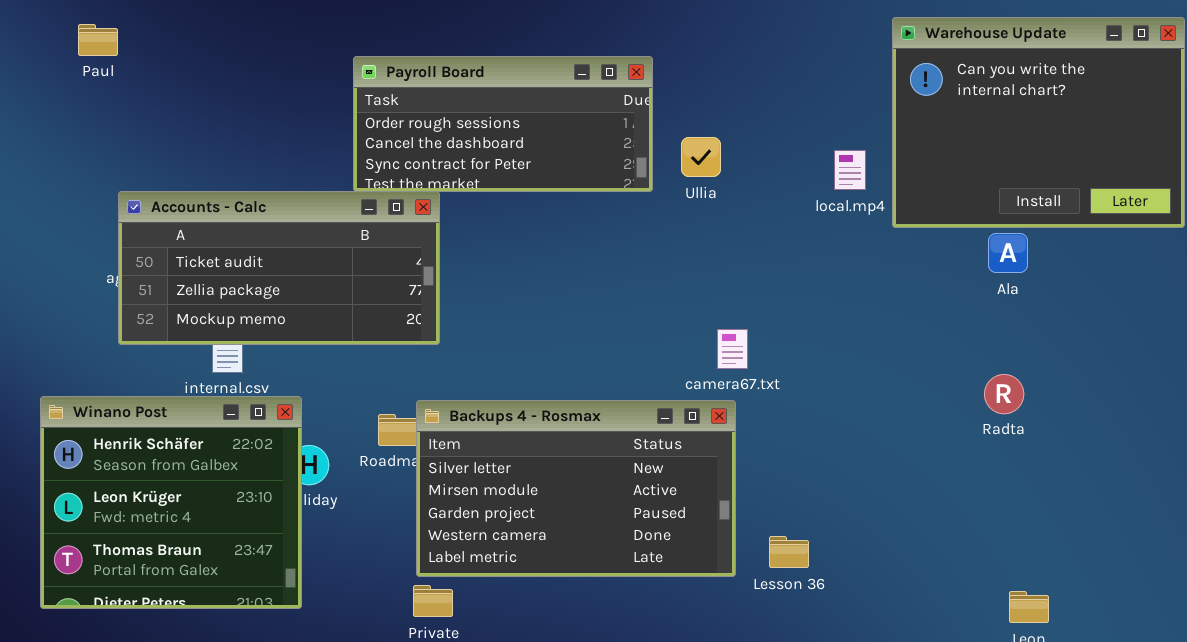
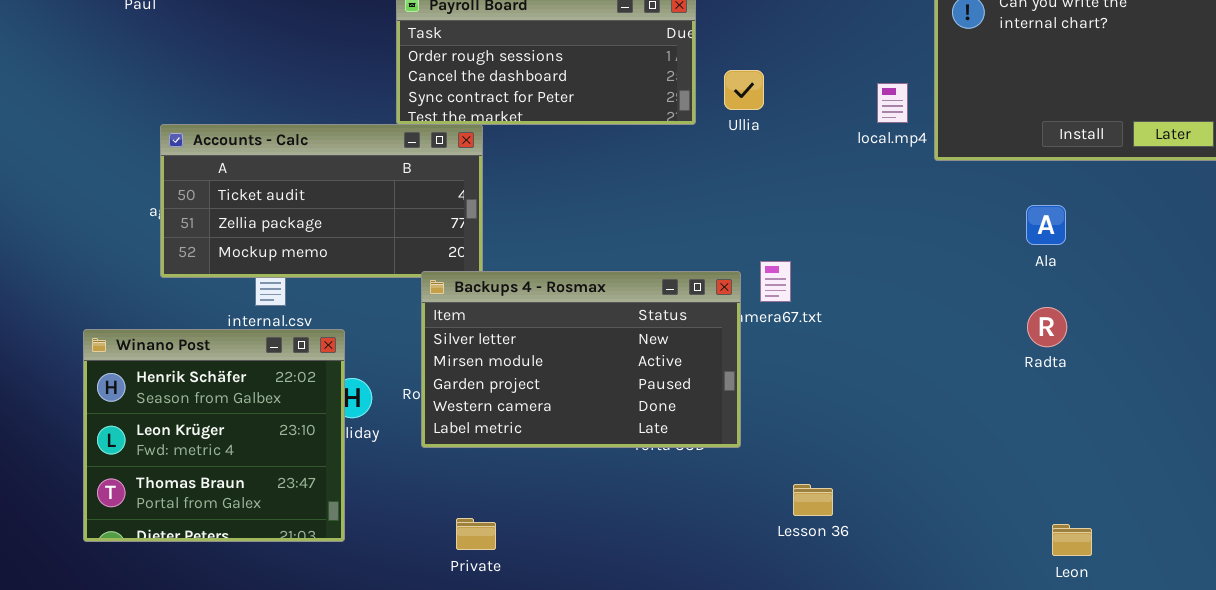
Ala: [988,233,1028,273] -> [1026,205,1066,245], moved
Backups 4 - Rosmax: [416,400,736,577] -> [421,271,741,448], moved
Lesson 36: [769,536,809,568] -> [793,484,833,516], moved

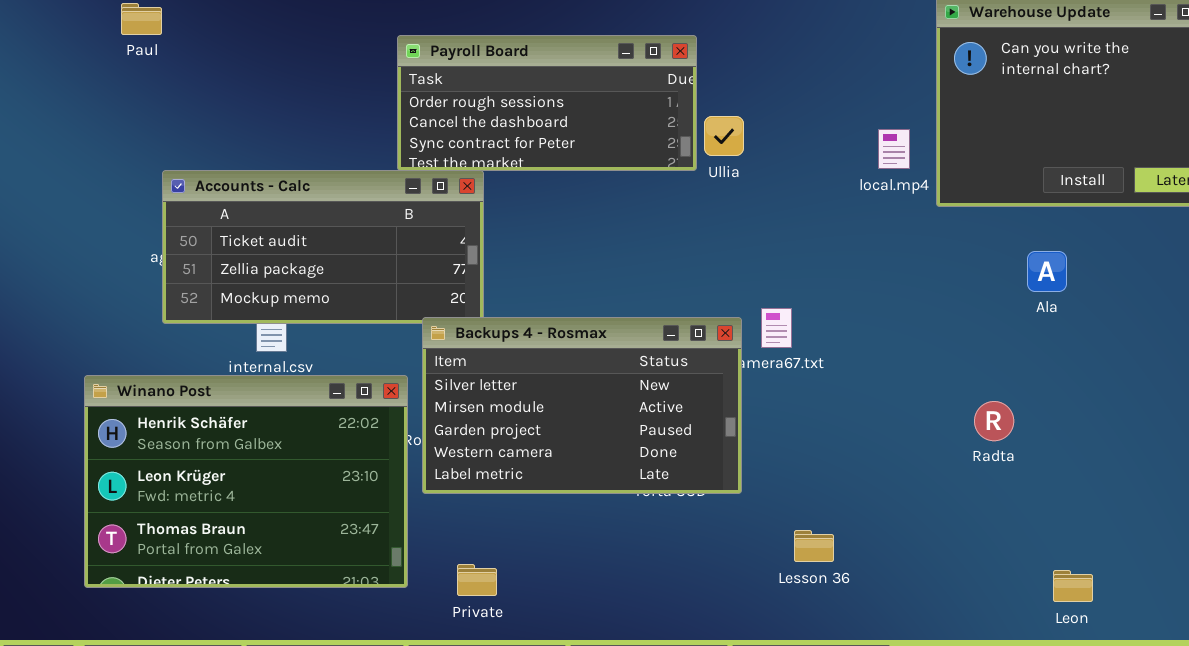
Ullia: [724,70,764,110] -> [704,116,744,156], moved
Radta: [1027,307,1067,347] -> [974,401,1014,441], moved
Winano Post: [83,329,345,542] -> [84,375,408,588], resized

